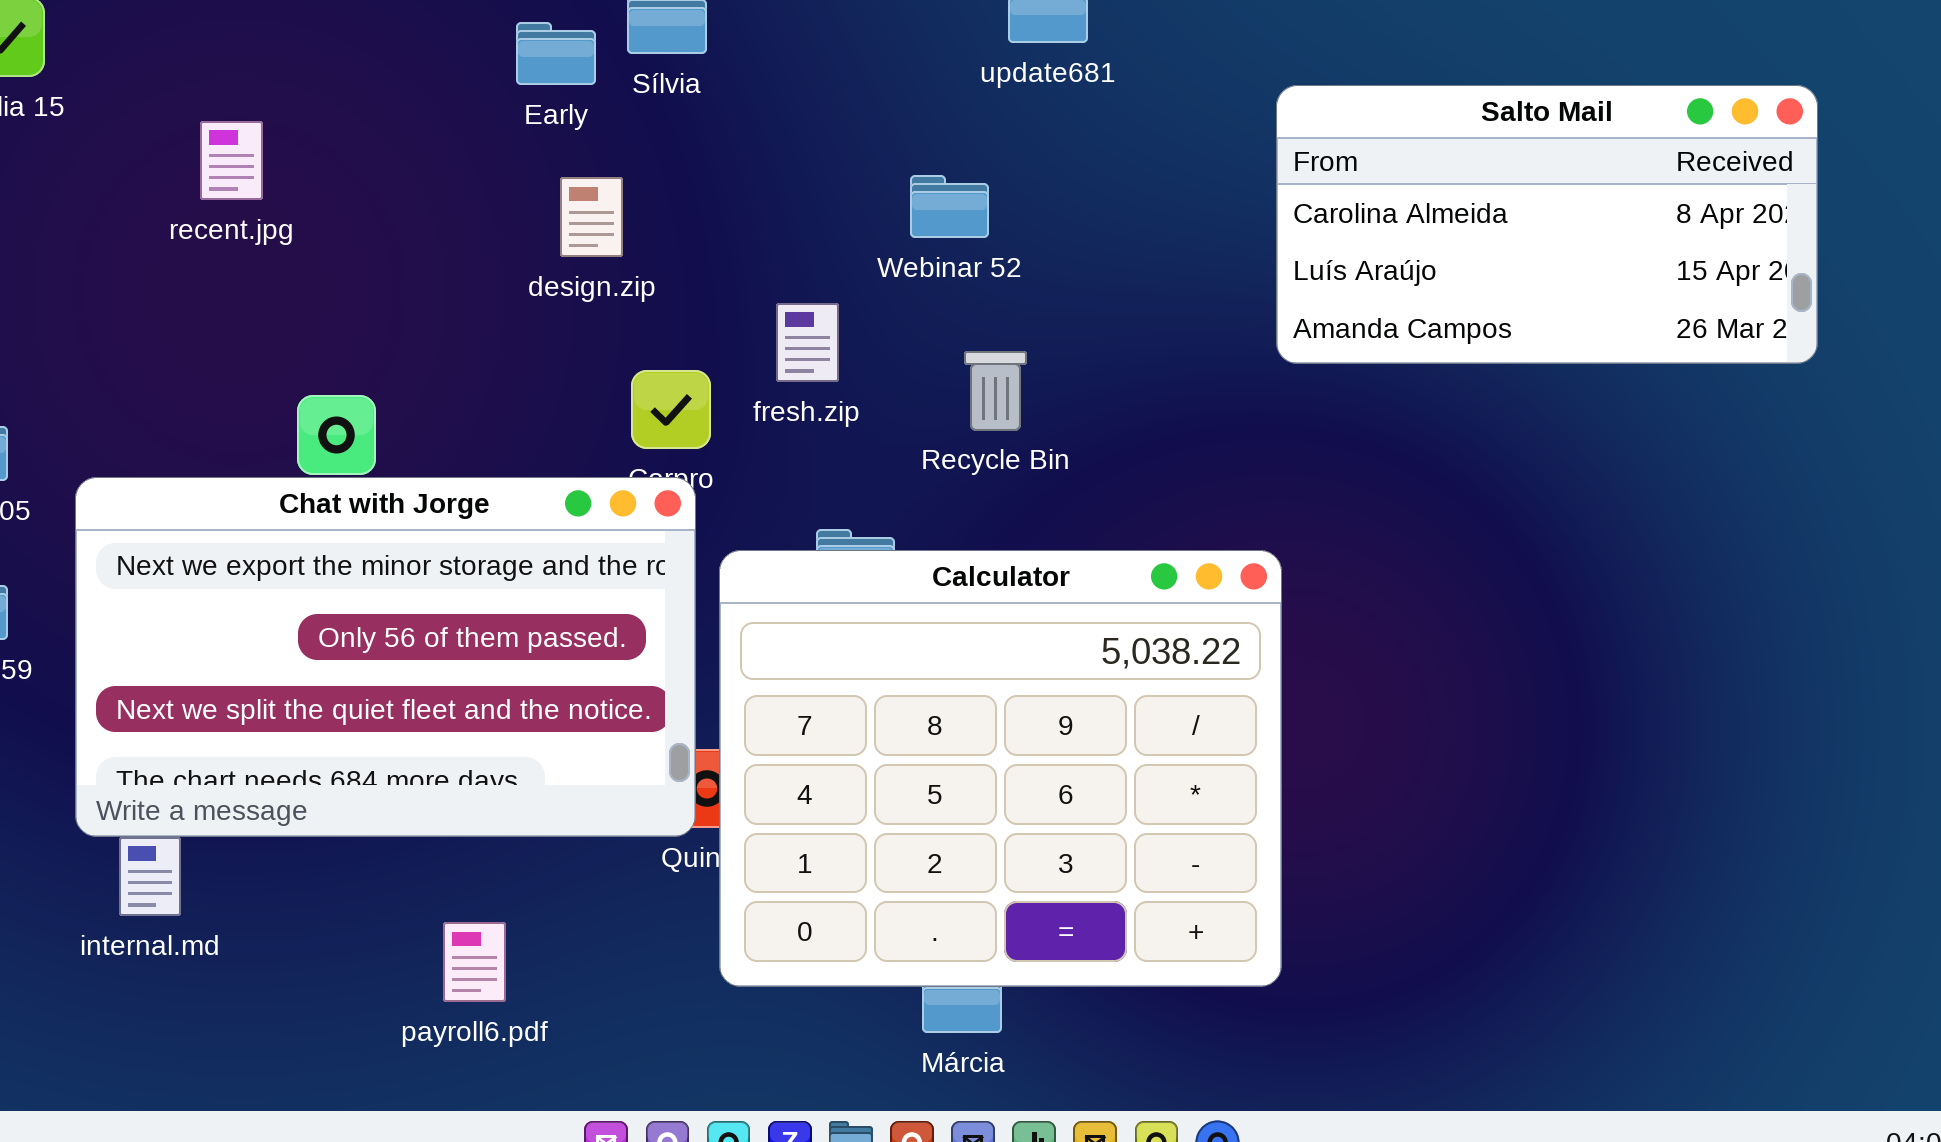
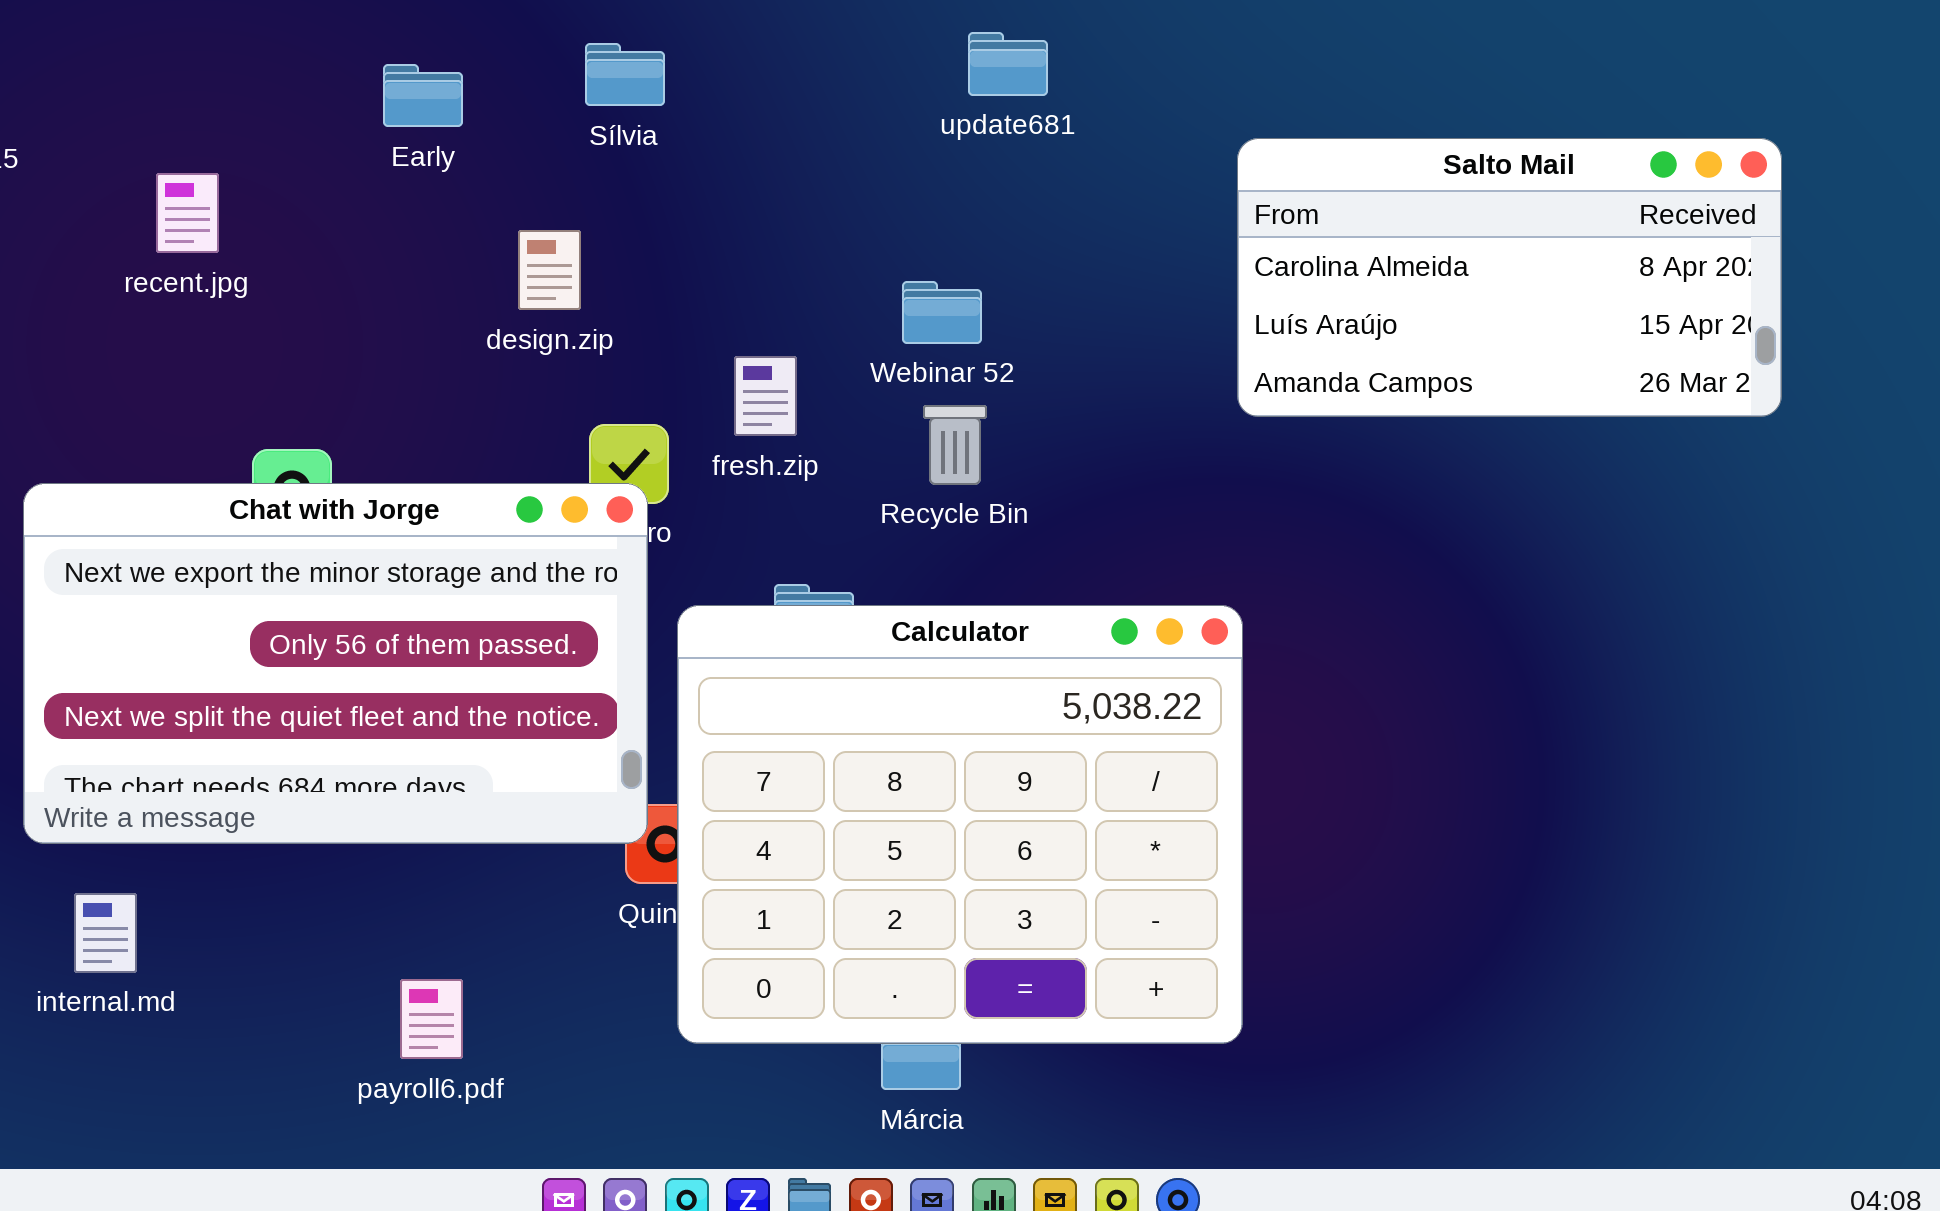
Early: [516,22,596,85] -> [383,64,463,127], moved
Webinar 52: [910,175,989,238] -> [902,281,982,344], moved
Chat with Jorge: [75,477,696,837] -> [23,483,648,844], moved

